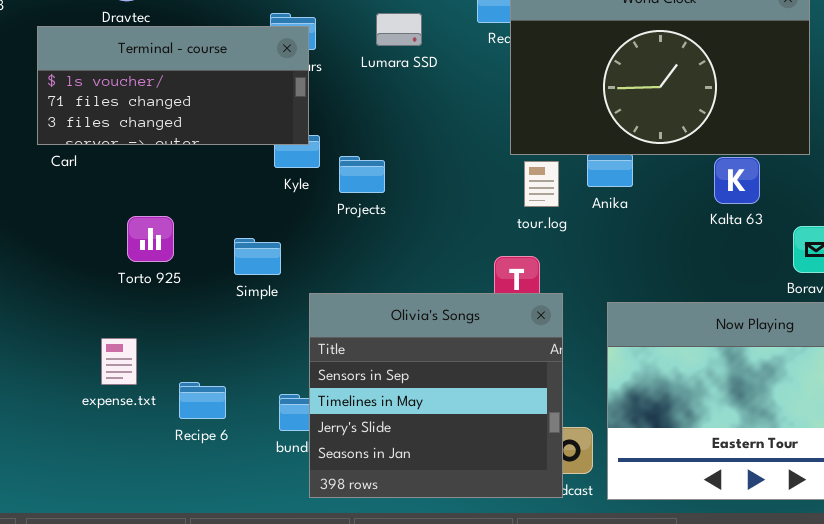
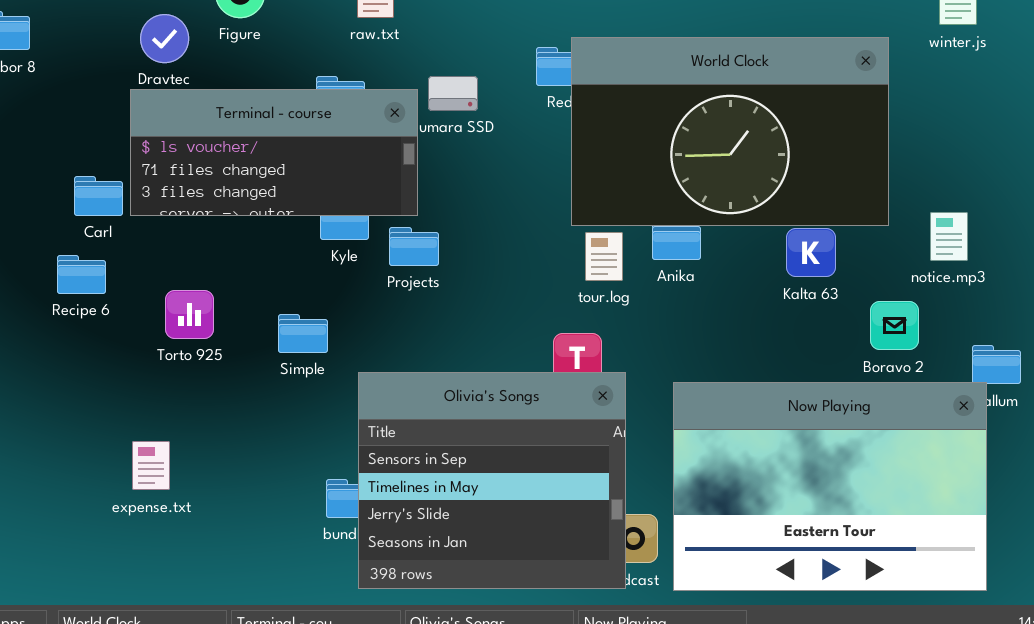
Terminal - course: [37,26,309,145] -> [130,89,418,216], moved
expense.txt: [101,338,137,385] -> [132,441,170,490], moved
Recipe 6: [179,382,226,419] -> [57,255,106,294], moved

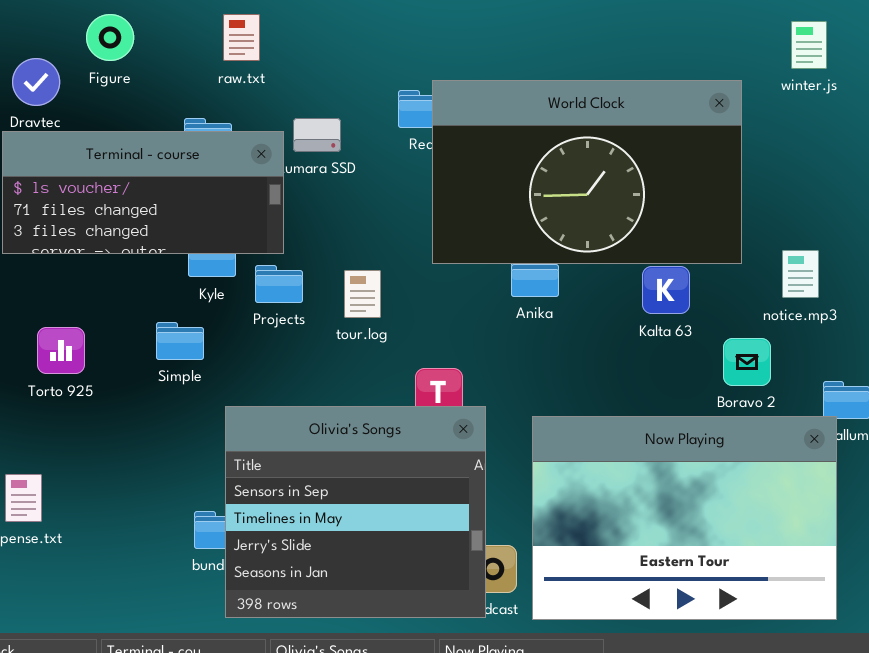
tour.log: [585,232,623,281] -> [344,270,381,318], moved
Simple: [278,314,328,353] -> [156,322,204,360], moved

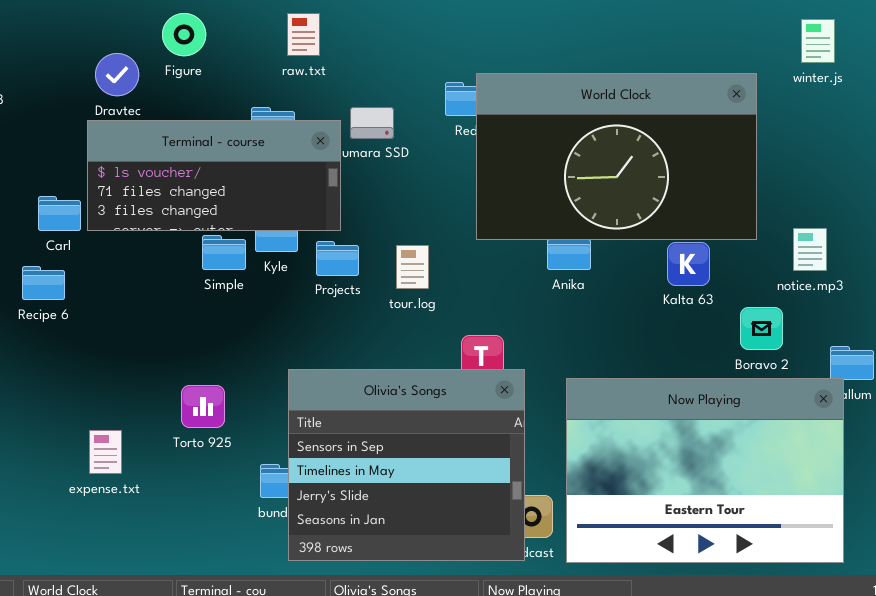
Simple: [156,322,204,360] -> [202,235,246,270], moved
Torto 925: [37,327,85,374] -> [181,385,225,428], moved

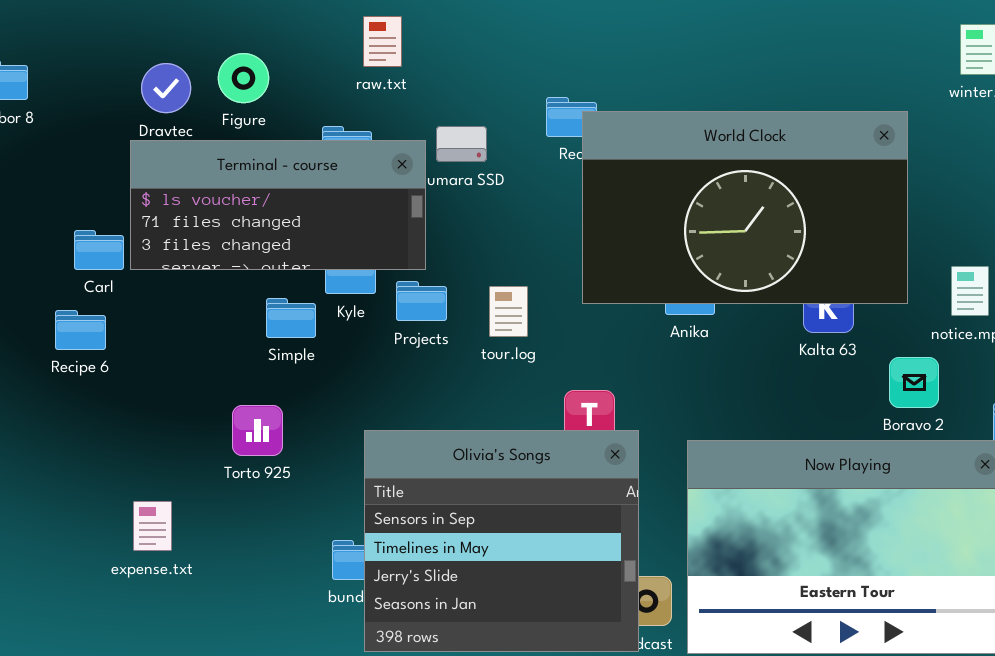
Figure: [162,13,206,56] -> [218,53,269,103], moved
World Clock: [476,73,757,240] -> [582,111,908,304], moved
Simple: [202,235,246,270] -> [266,298,316,338], moved
Torto 925: [181,385,225,428] -> [232,405,283,456], moved

